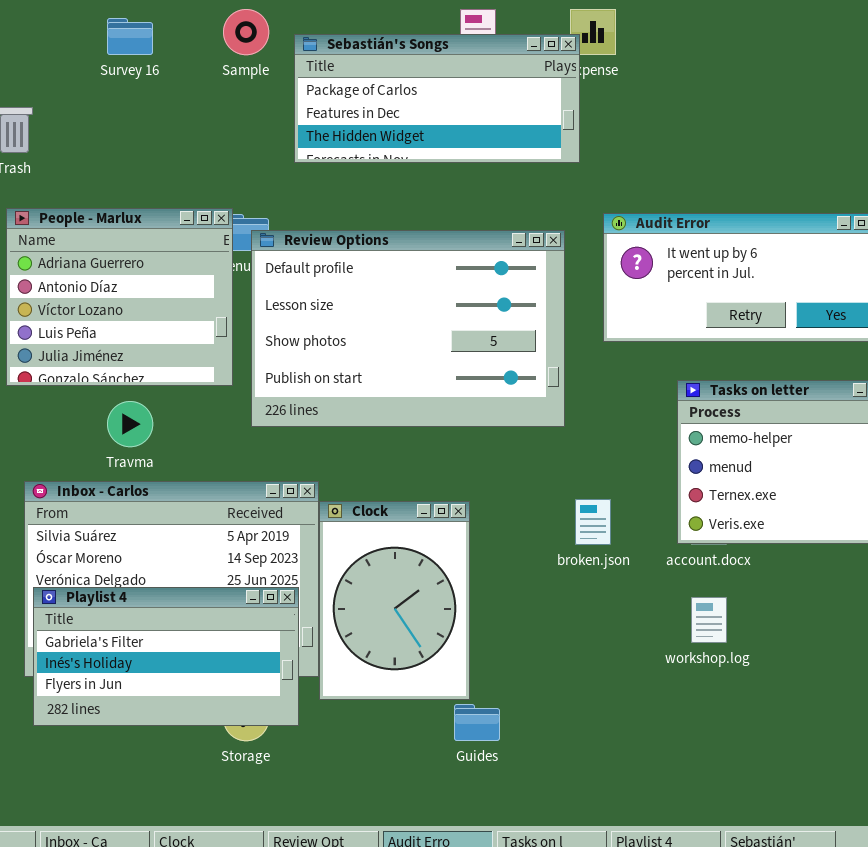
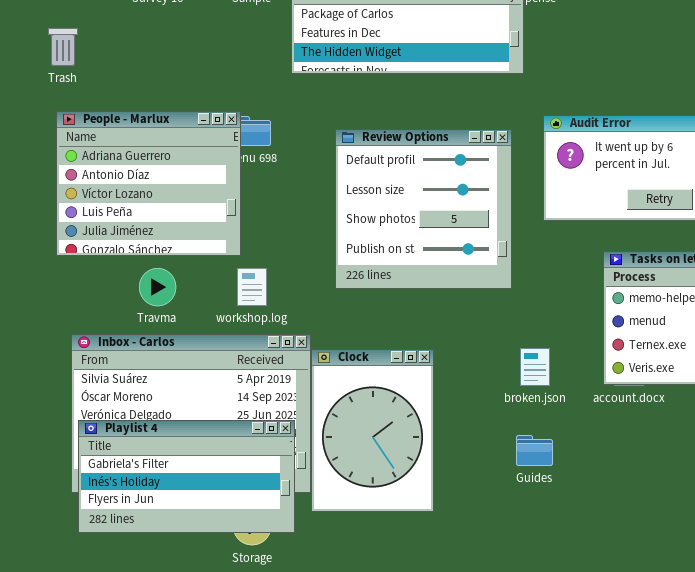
Review Options: [251,230,565,427] -> [335,129,512,289], resized
workshop.log: [691,597,727,643] -> [237,268,267,306], moved
Guides: [454,704,500,741] -> [516,435,553,466], moved

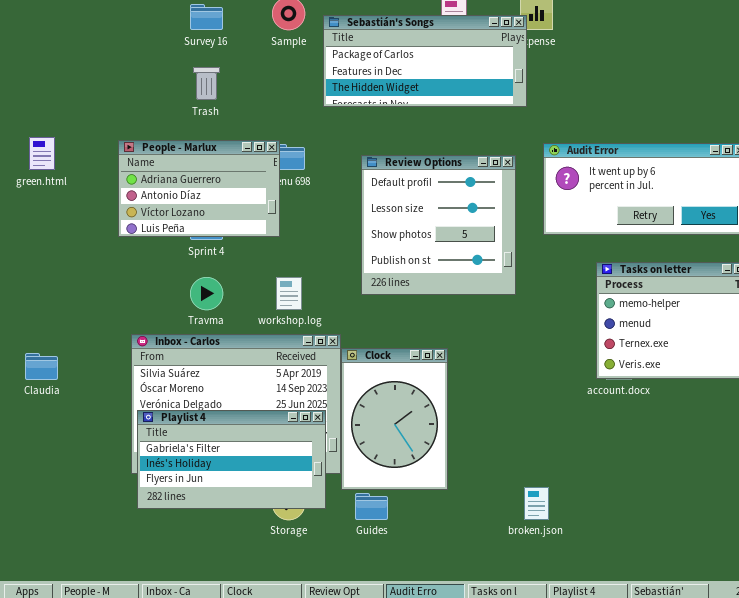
Trash: [48,28,78,66] -> [193,67,220,100], moved
People - Marlux: [56,111,241,256] -> [118,140,280,237], resized
broken.json: [520,348,550,386] -> [524,487,549,520], moved
Guides: [516,435,553,466] -> [355,493,388,520], moved

